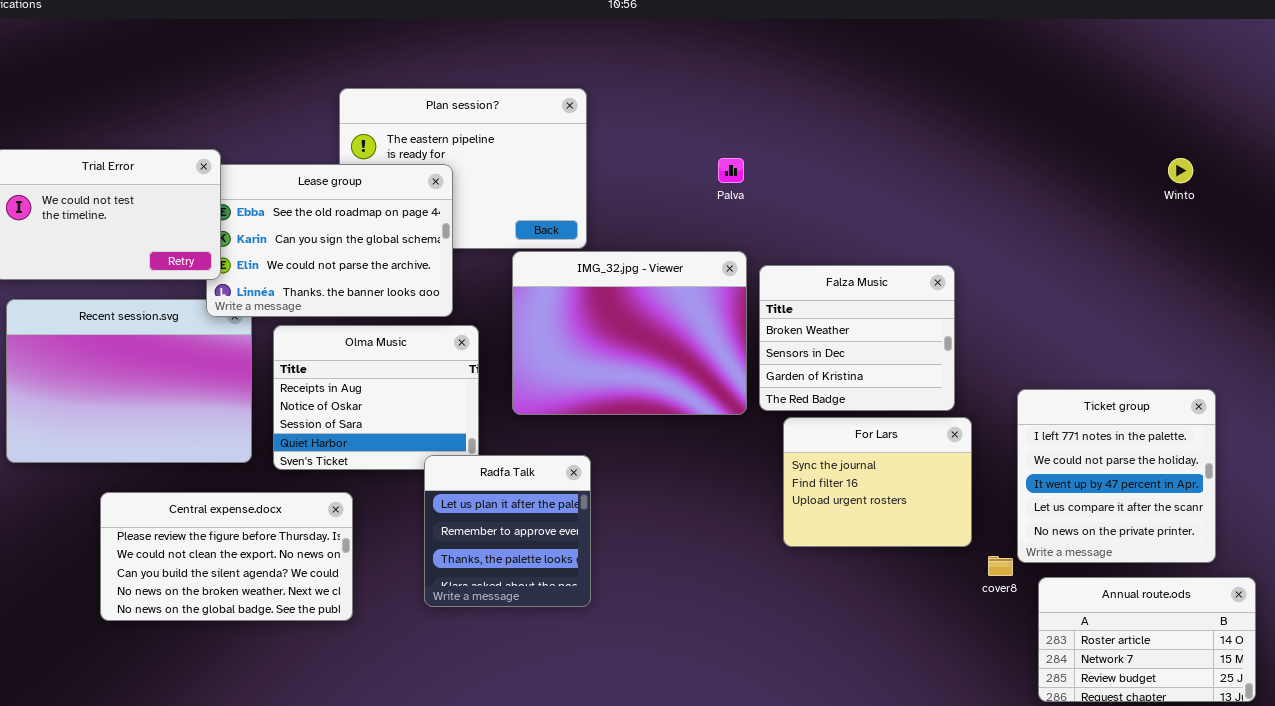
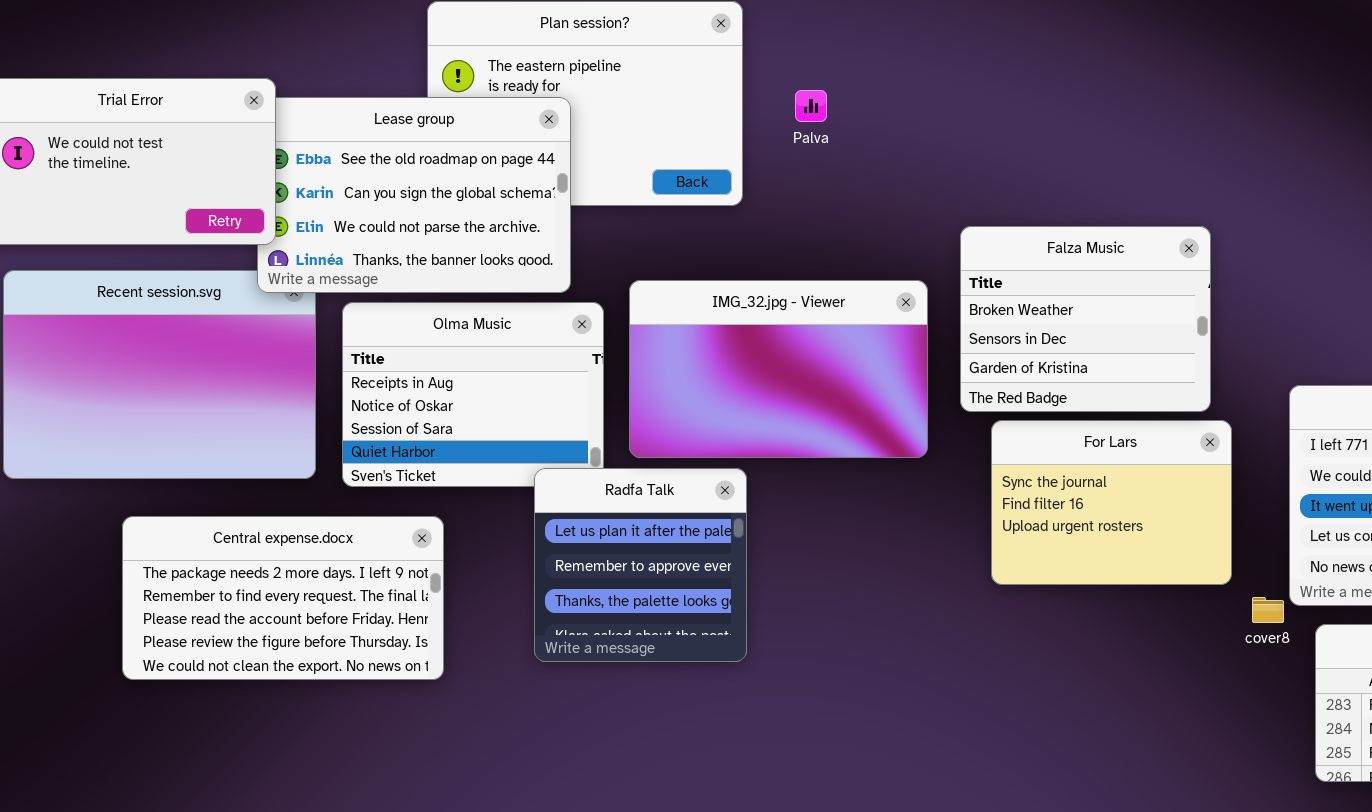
Palva: [718,158,744,183] -> [795,90,827,122], moved
IMG_32.jpg - Viewer: [512,251,747,415] -> [629,280,928,458], moved, resized
Central expense.docx: [100,492,353,621] -> [122,516,444,680], scrolled up 3 rows

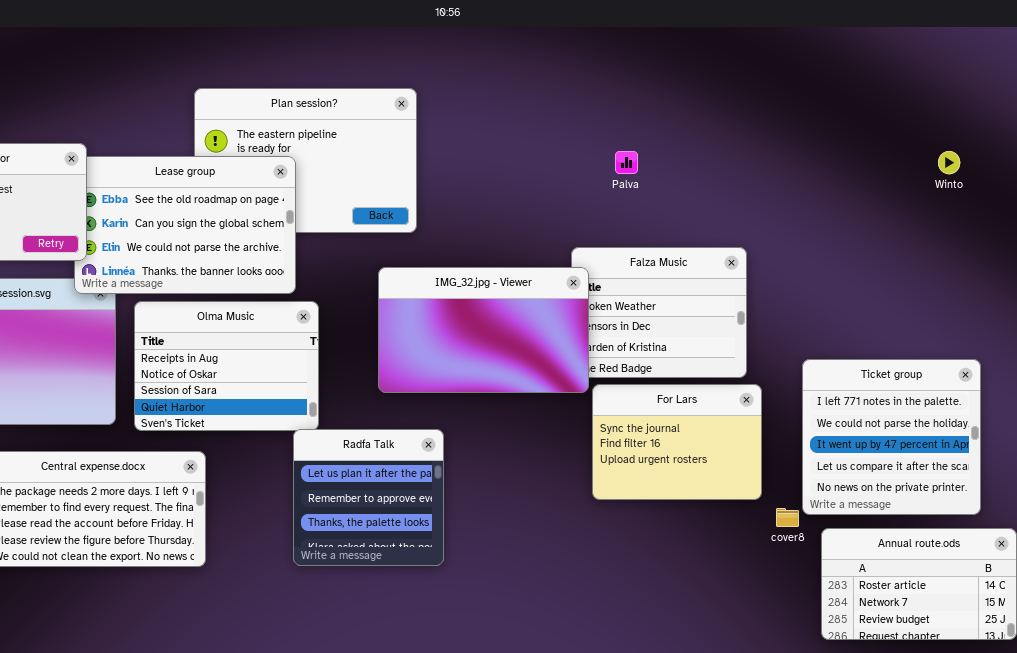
Palva: [795,90,827,122] -> [615,151,638,174], moved
IMG_32.jpg - Viewer: [629,280,928,458] -> [378,267,589,393], moved
Radfa Talk: [534,468,747,662] -> [293,429,444,566], moved

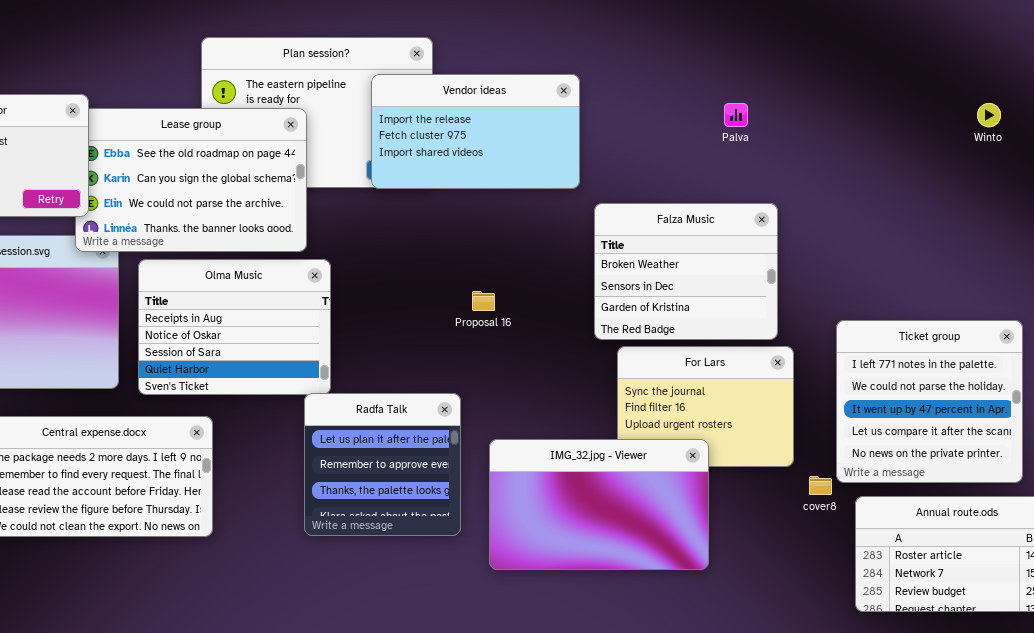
Vendor ideas: none -> [371,74,580,189], opened
Palva: [615,151,638,174] -> [724,103,748,127], moved
IMG_32.jpg - Viewer: [378,267,589,393] -> [489,439,709,570], moved

